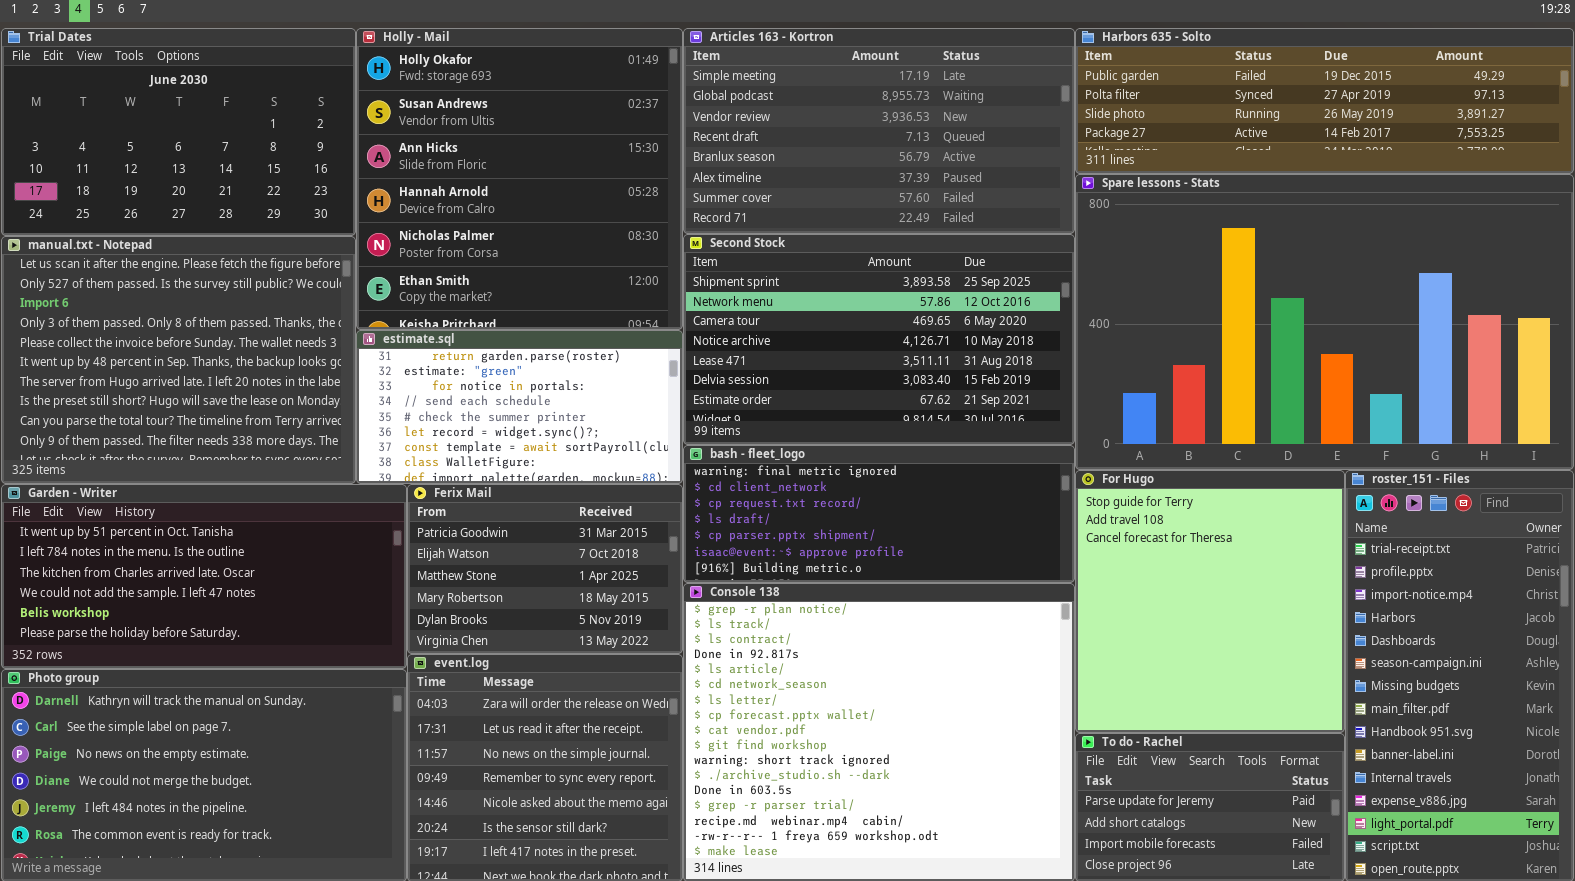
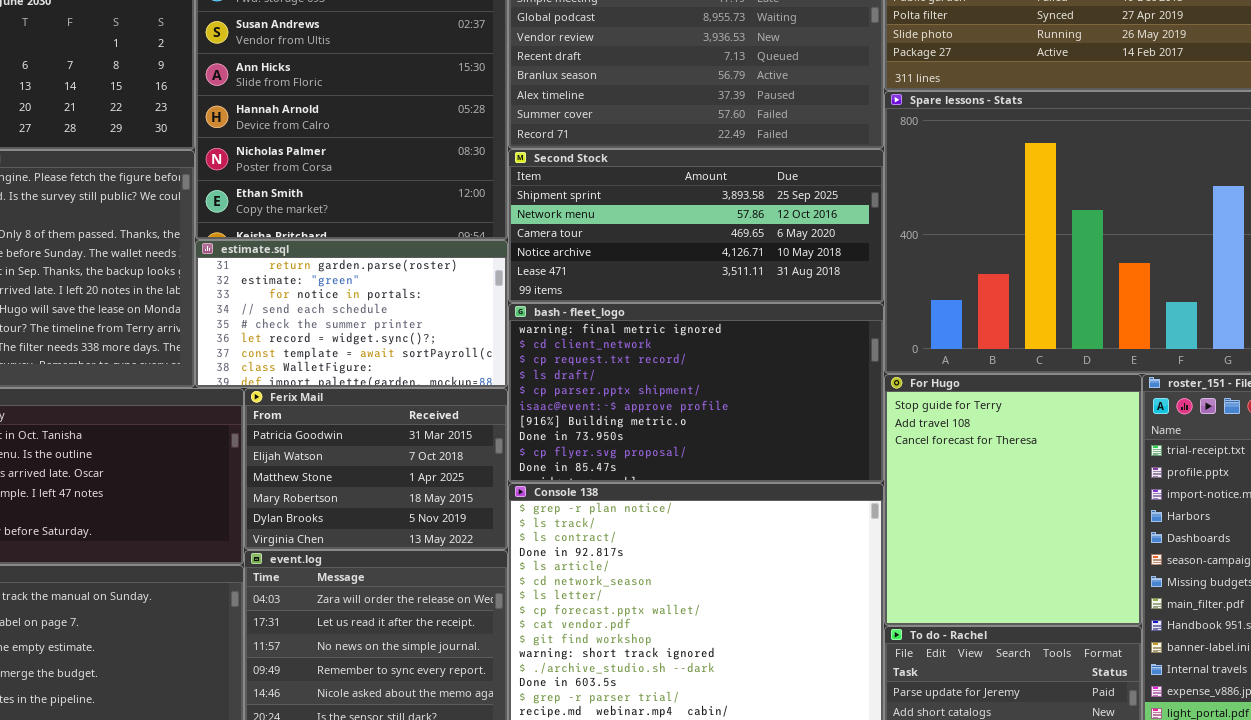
Second Stock: [683,234,1075,445] -> [508,149,884,303], resized
bash - fleet_logo: [683,445,1075,583] -> [508,303,884,483], resized

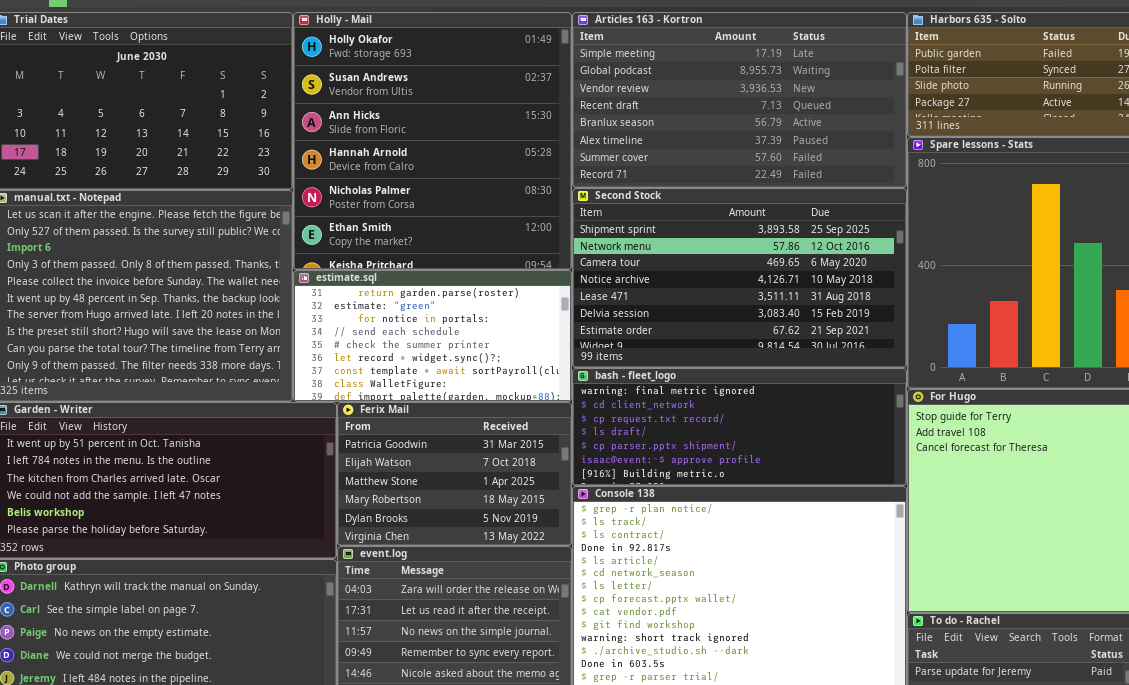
Second Stock: [508,149,884,303] -> [572,188,907,368], resized
bash - fleet_logo: [508,303,884,483] -> [572,368,907,486], resized

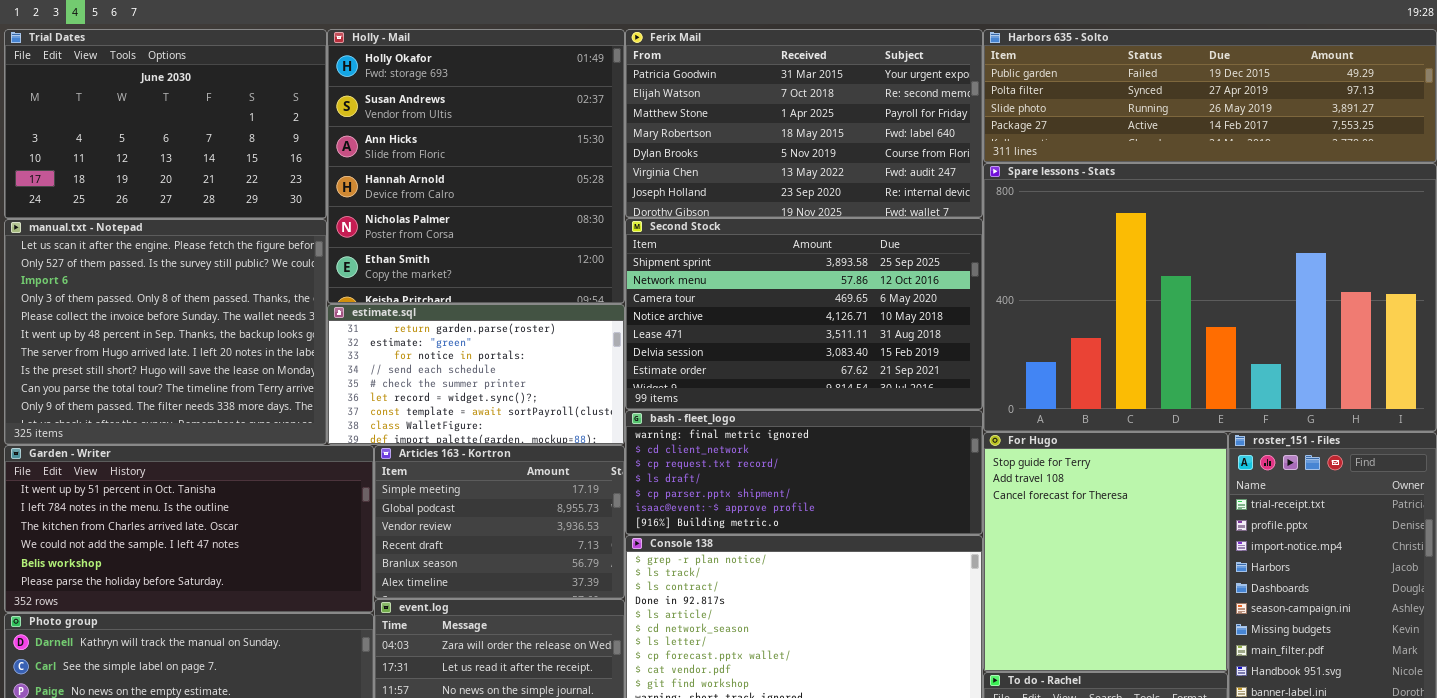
Articles 163 - Kortron: [572,12,907,188] -> [374,445,625,599], moved, resized
Ferix Mail: [337,402,572,546] -> [625,29,983,218], moved, resized

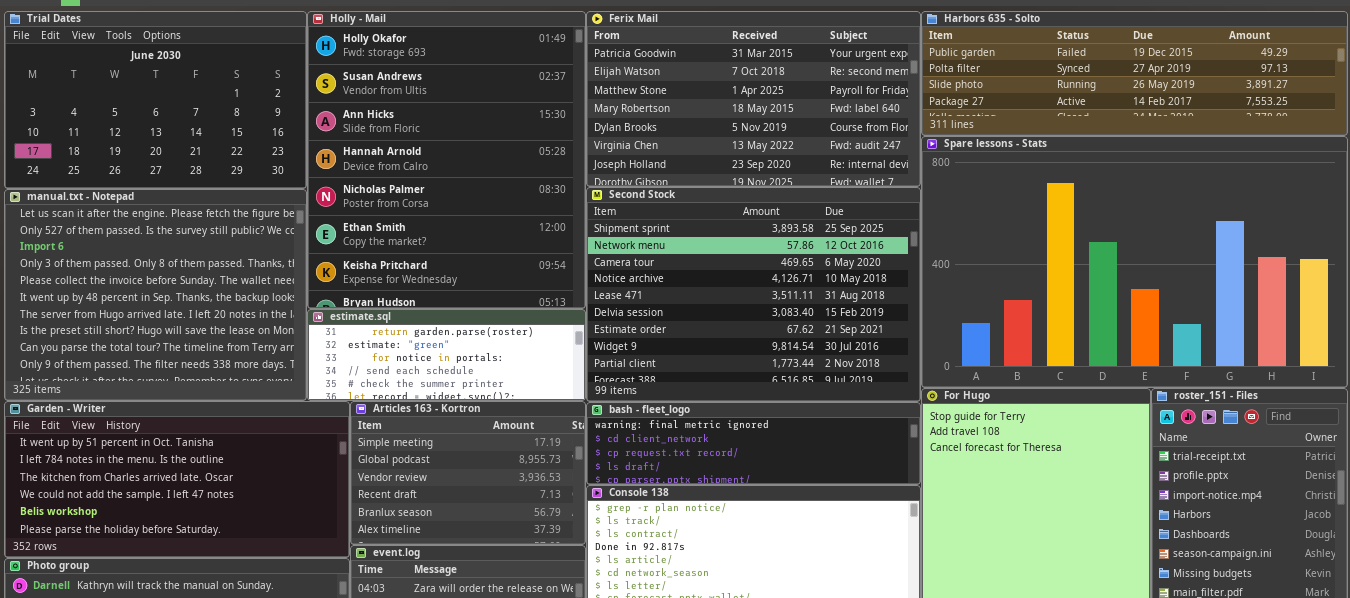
Holly - Mail: [327,29,625,304] -> [307,11,586,309], resized
Second Stock: [625,218,983,410] -> [586,187,921,402], resized
estimate.sql: [327,304,625,445] -> [307,309,586,401], resized
bash - fleet_logo: [625,410,983,535] -> [586,402,921,485], resized

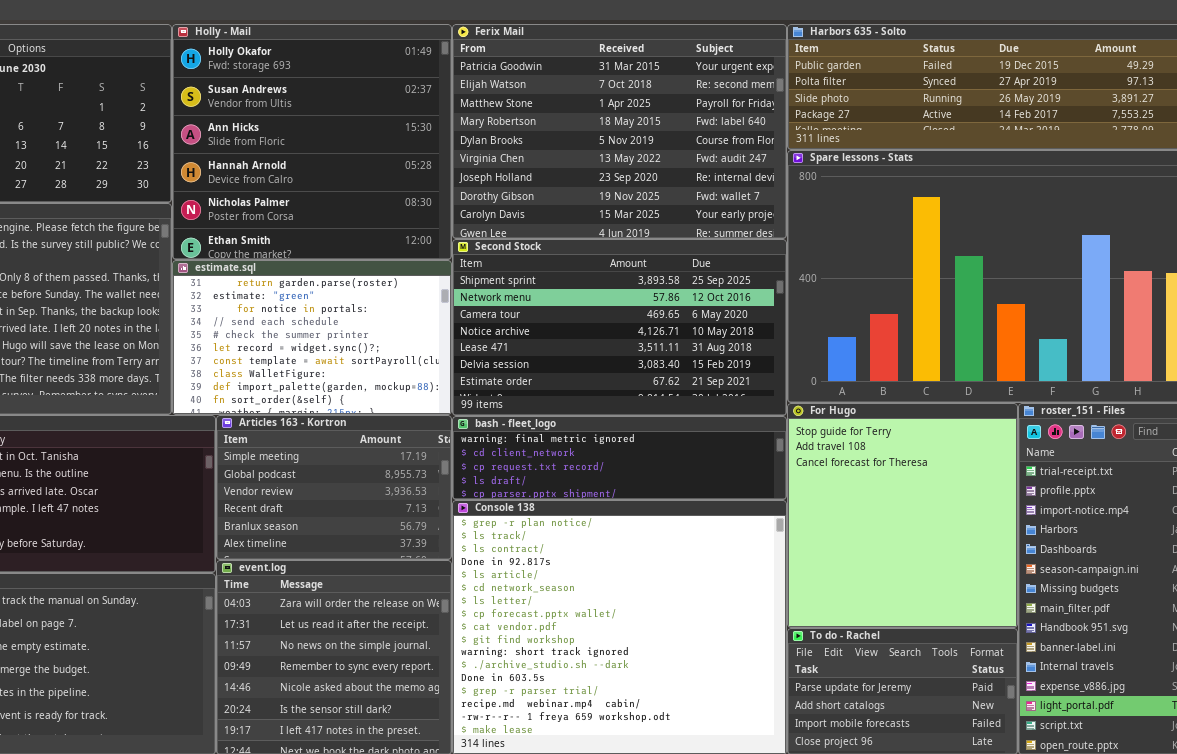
Holly - Mail: [307,11,586,309] -> [172,24,452,260], resized
Ferix Mail: [586,11,921,187] -> [452,24,787,239], resized
Second Stock: [586,187,921,402] -> [452,239,787,416], resized
estimate.sql: [307,309,586,401] -> [172,260,452,415], resized

